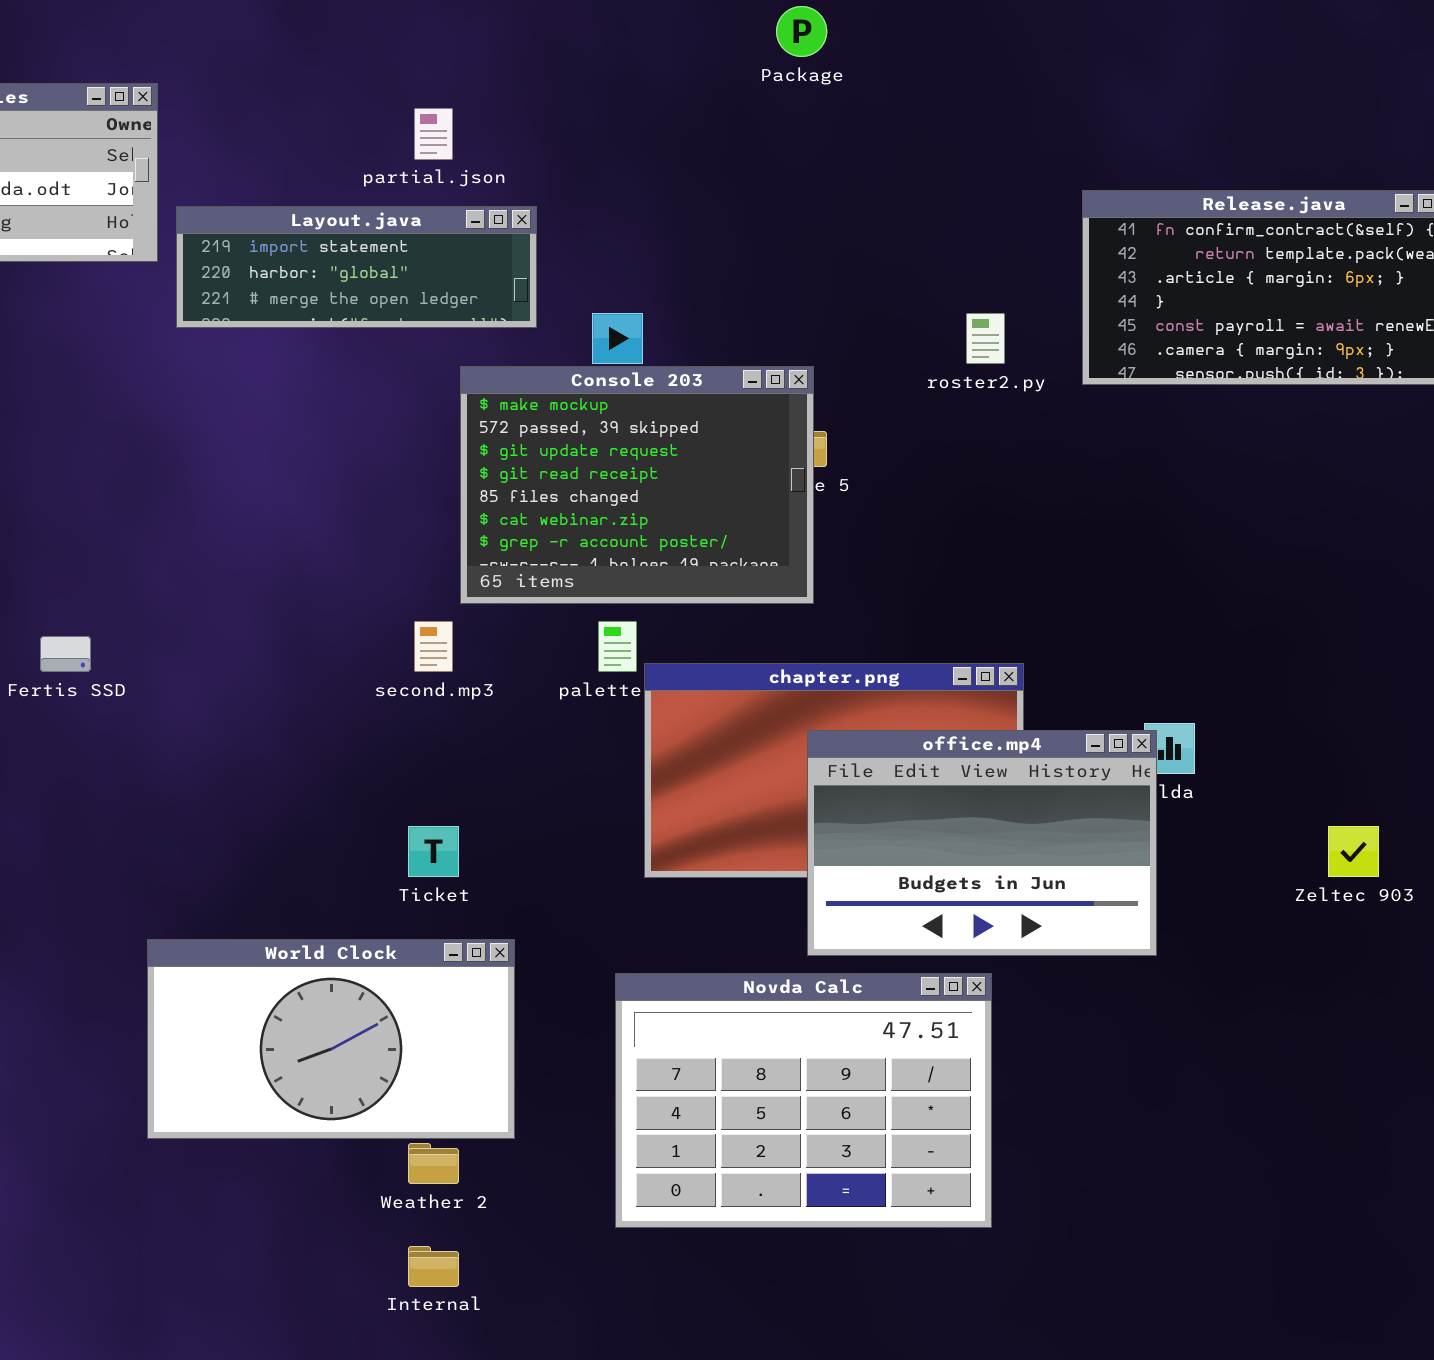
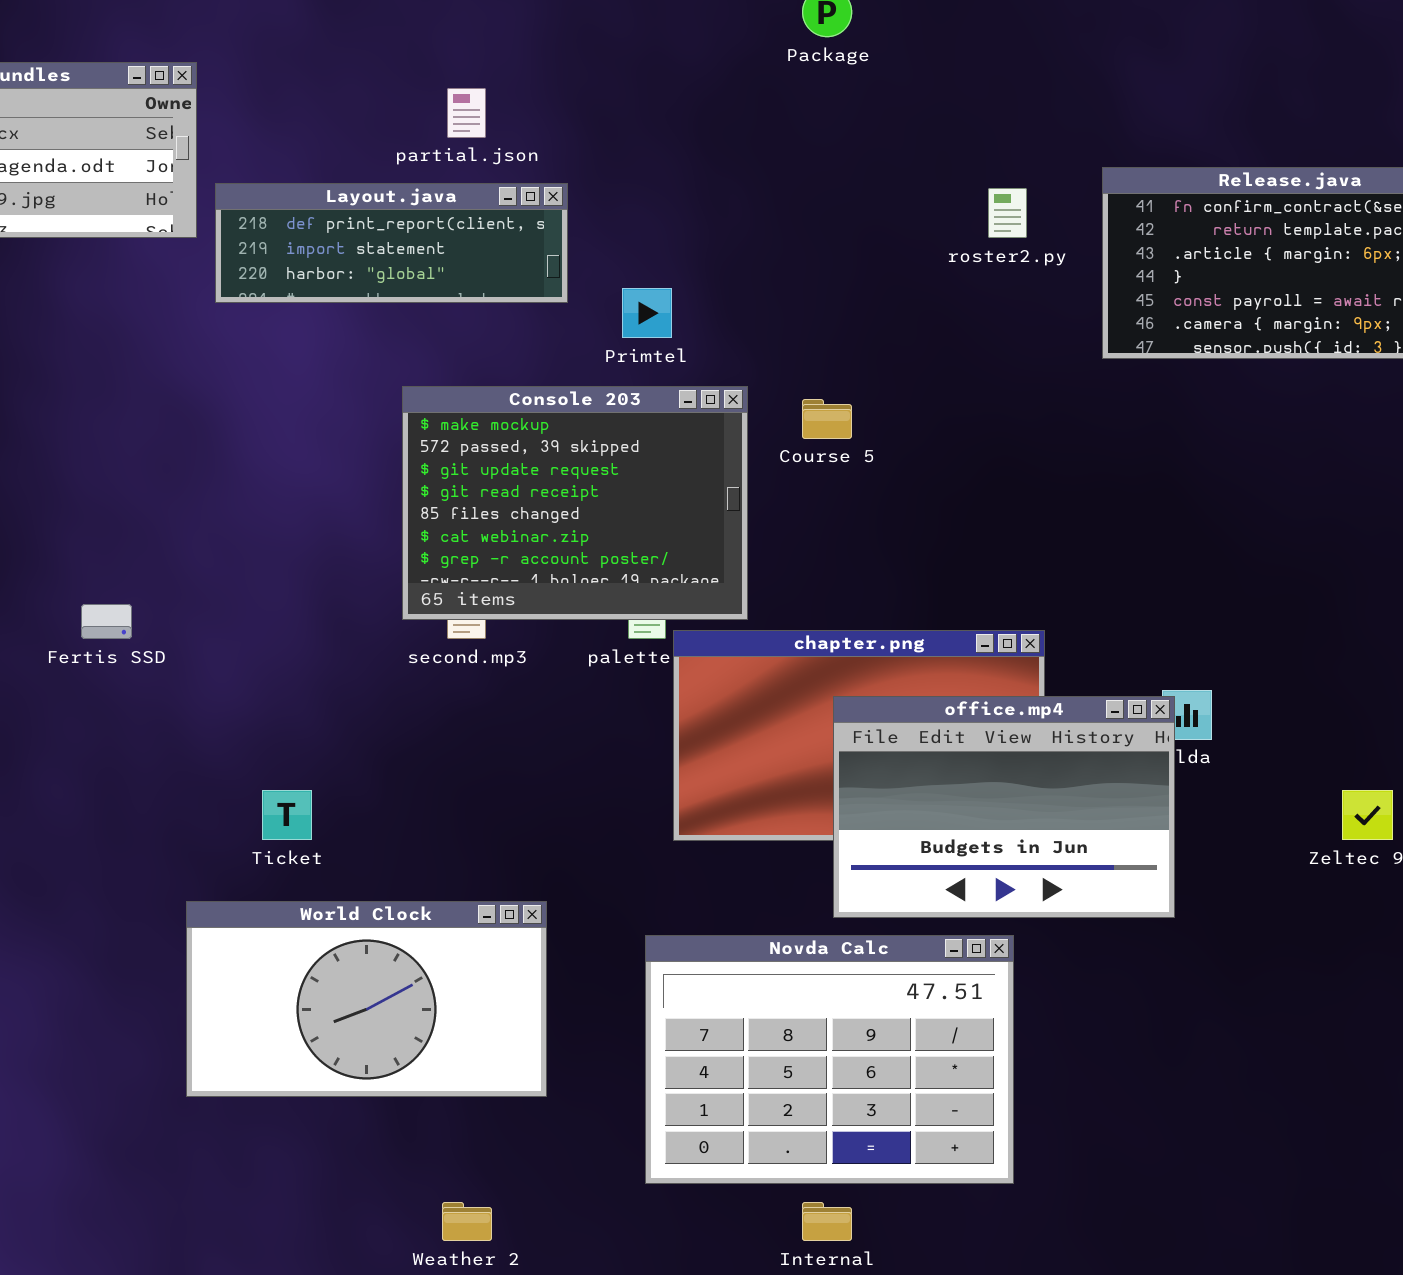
Layout.java: [176,206,537,328] -> [215,183,568,303], scrolled up 1 row
roster2.py: [966,313,1005,364] -> [988,188,1027,238], moved
Console 203: [460,366,814,604] -> [402,386,748,620], moved
Ticket: [408,826,459,877] -> [262,790,312,840], moved
Weather 2: [408,1143,459,1184] -> [442,1202,492,1241], moved
Internal: [408,1246,459,1287] -> [802,1202,852,1241], moved

